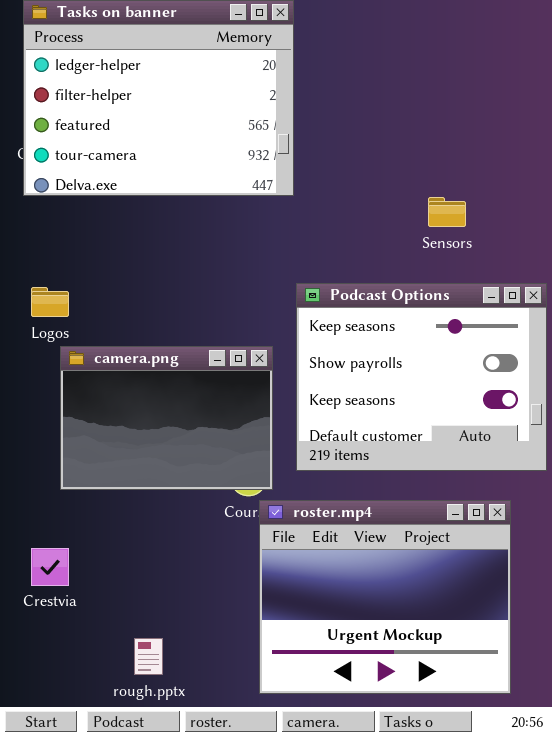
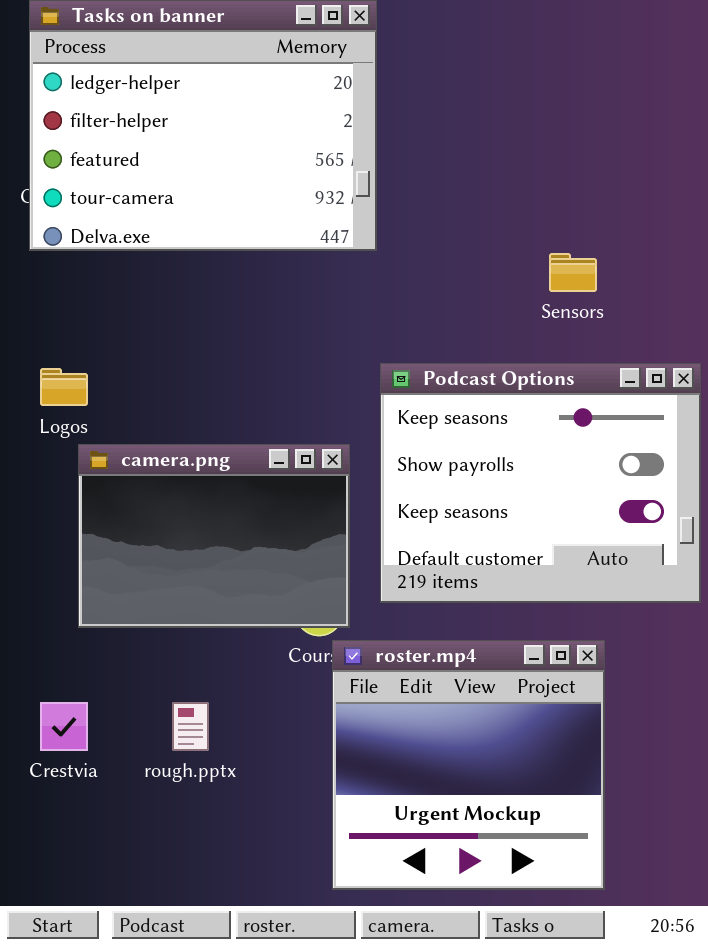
roster.mp4: [259,500,511,694] -> [332,640,605,890], resized
rough.pptx: [134,638,163,675] -> [172,702,209,751], moved

